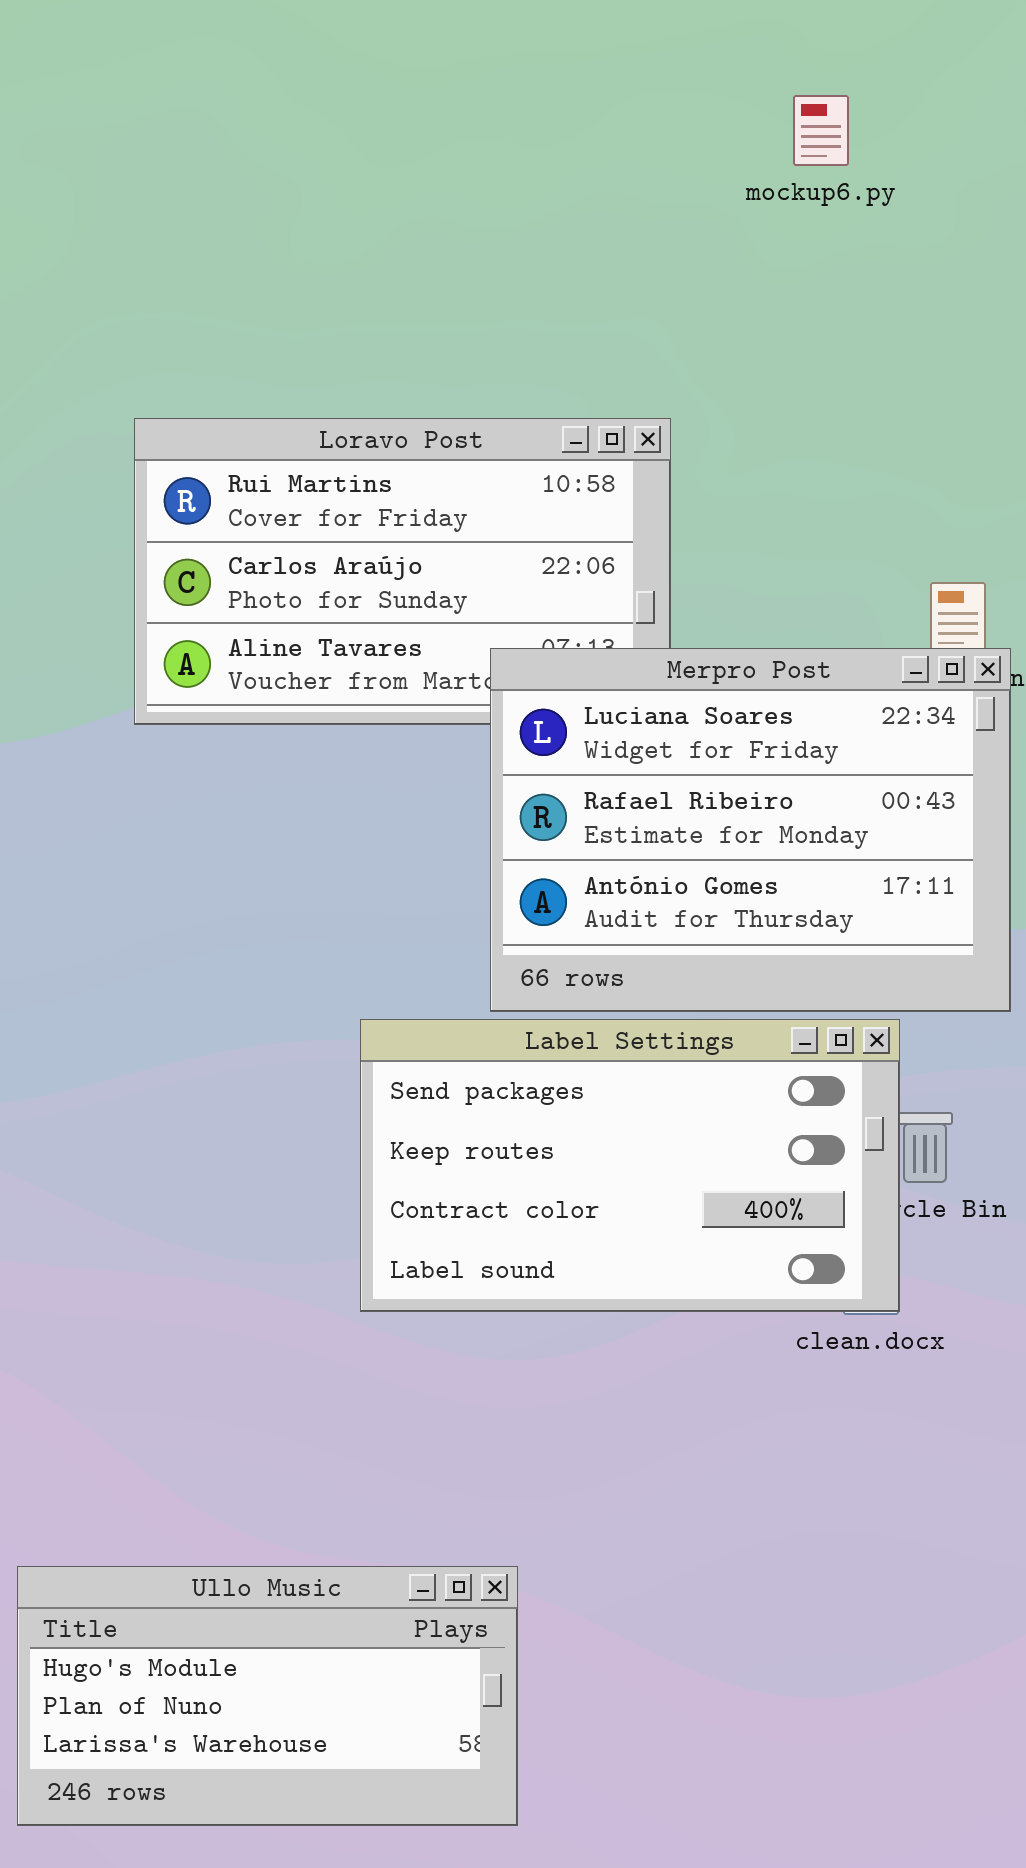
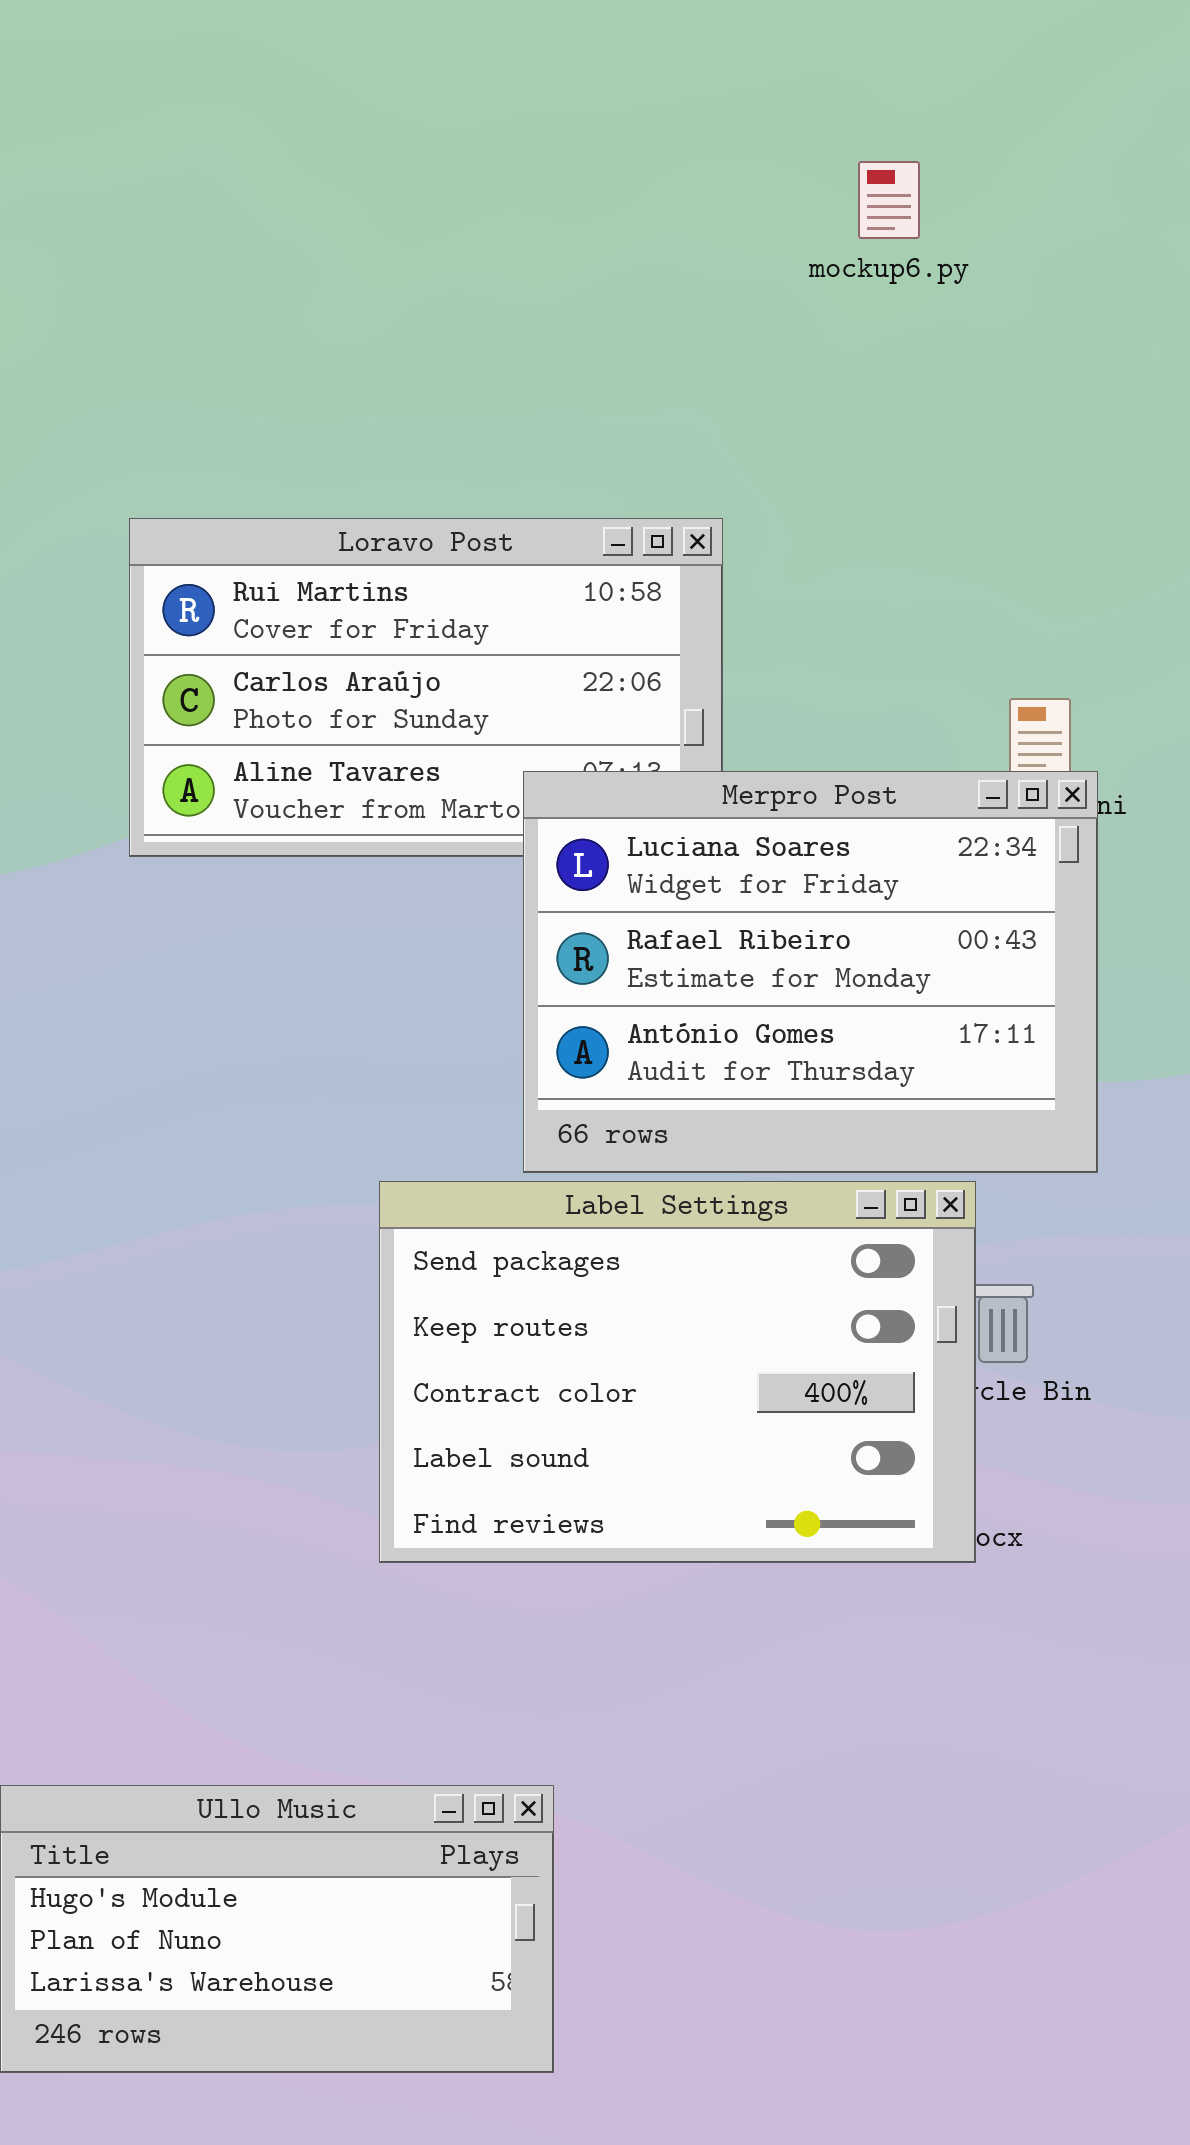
Label Settings: [360,1019,900,1312] -> [379,1181,976,1563], resized

